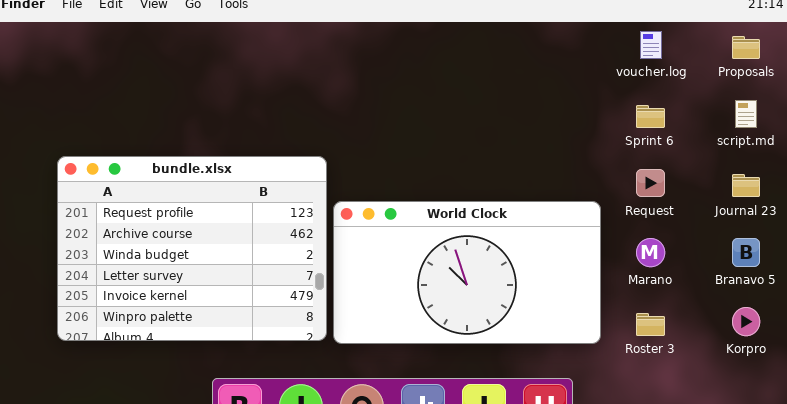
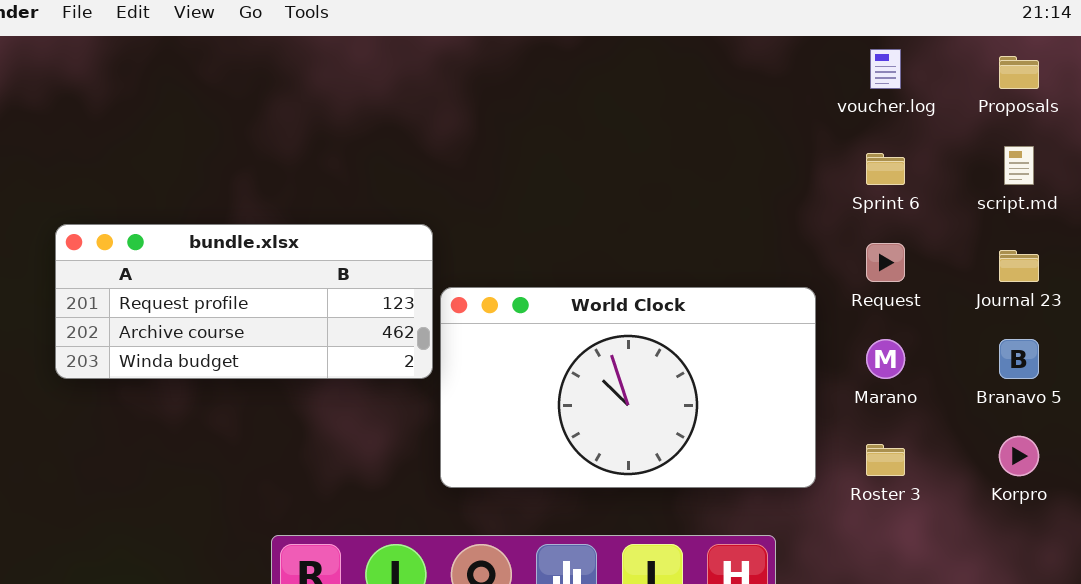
bundle.xlsx: [57,156,327,341] -> [55,224,433,379], resized

